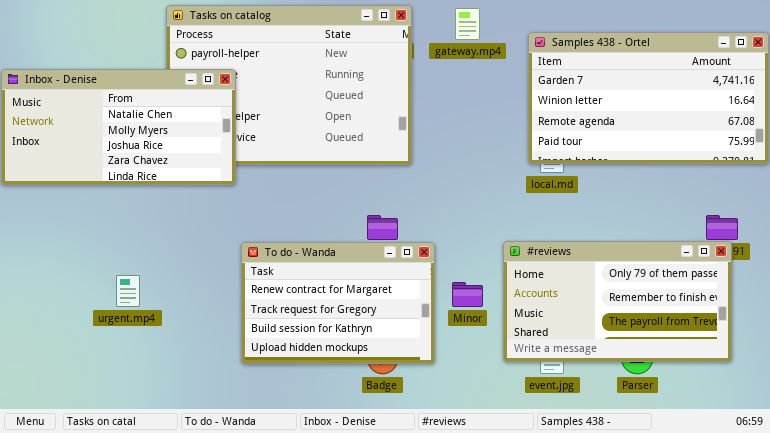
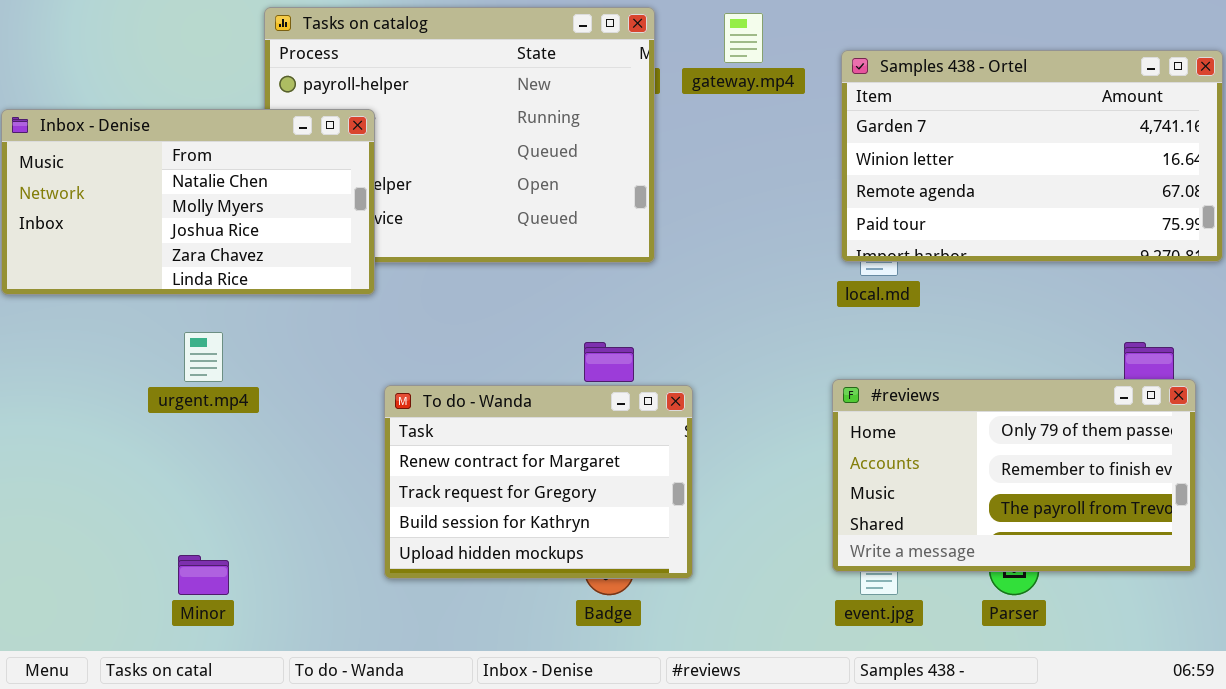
#reviews: [503,241,732,362] -> [832,379,1196,572], moved
urgent.mp4: [116,275,140,307] -> [184,332,223,382], moved
Minor: [452,282,483,307] -> [178,555,229,595], moved

